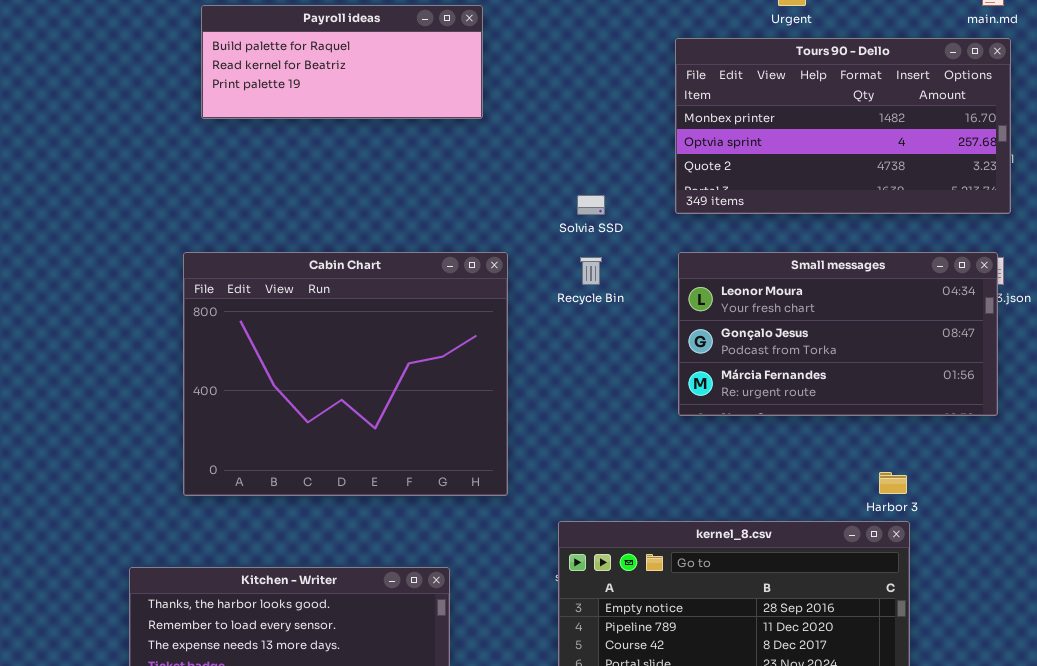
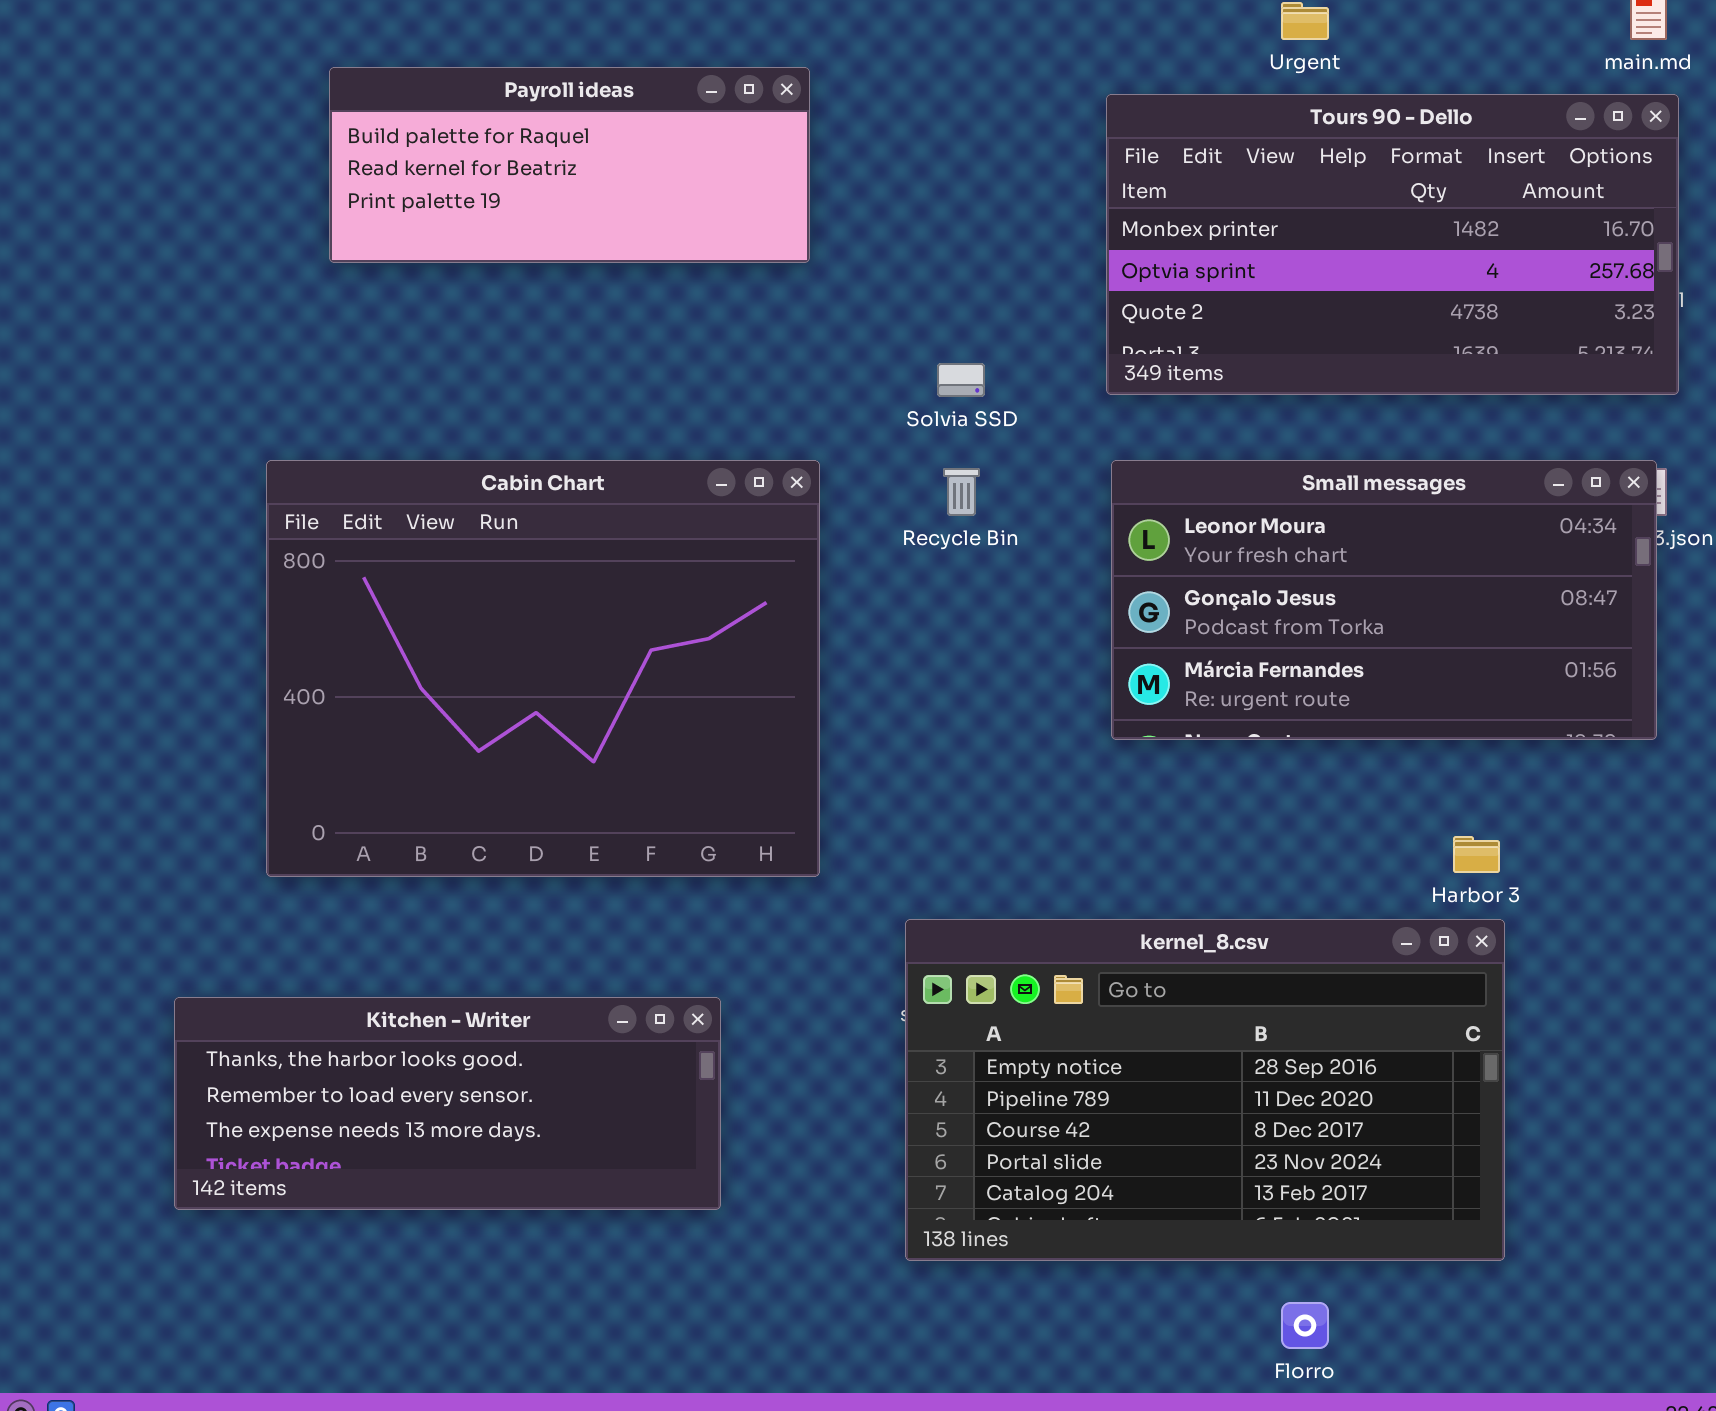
Payroll ideas: [201,5,483,119] -> [329,67,810,263], moved

